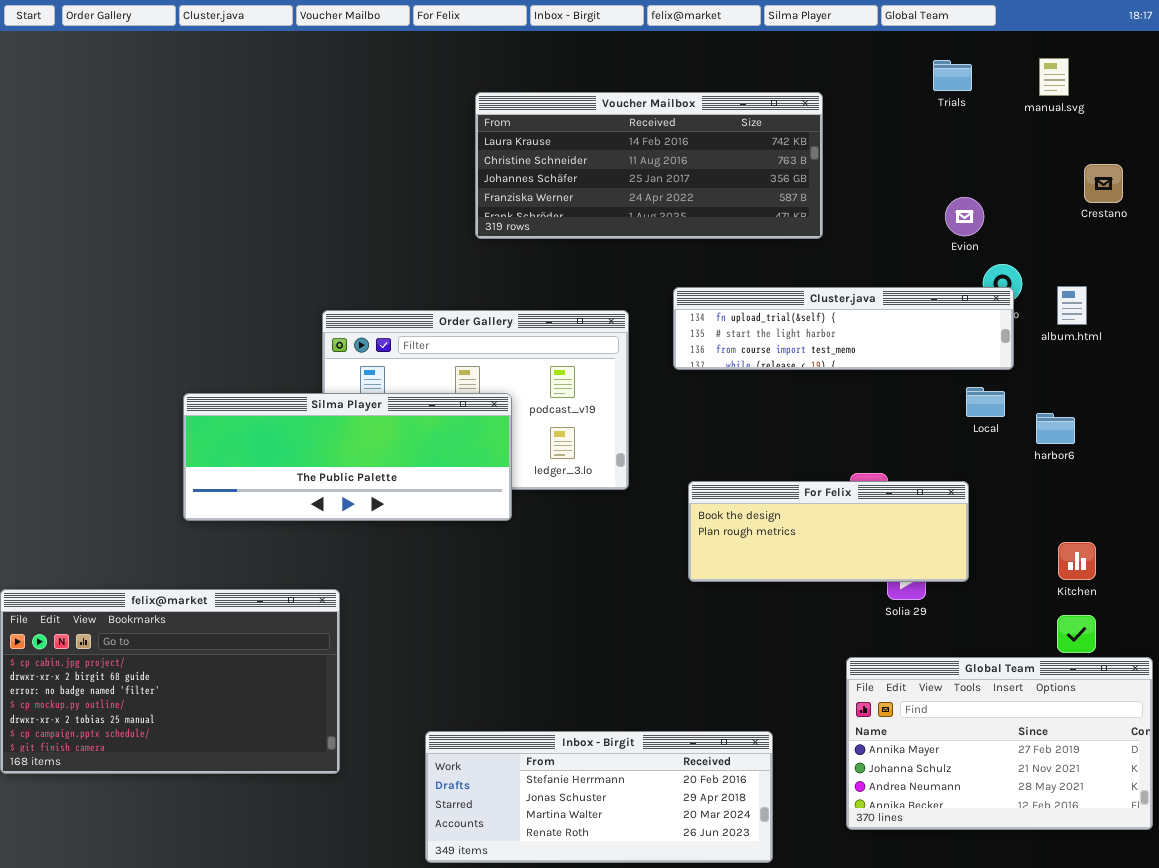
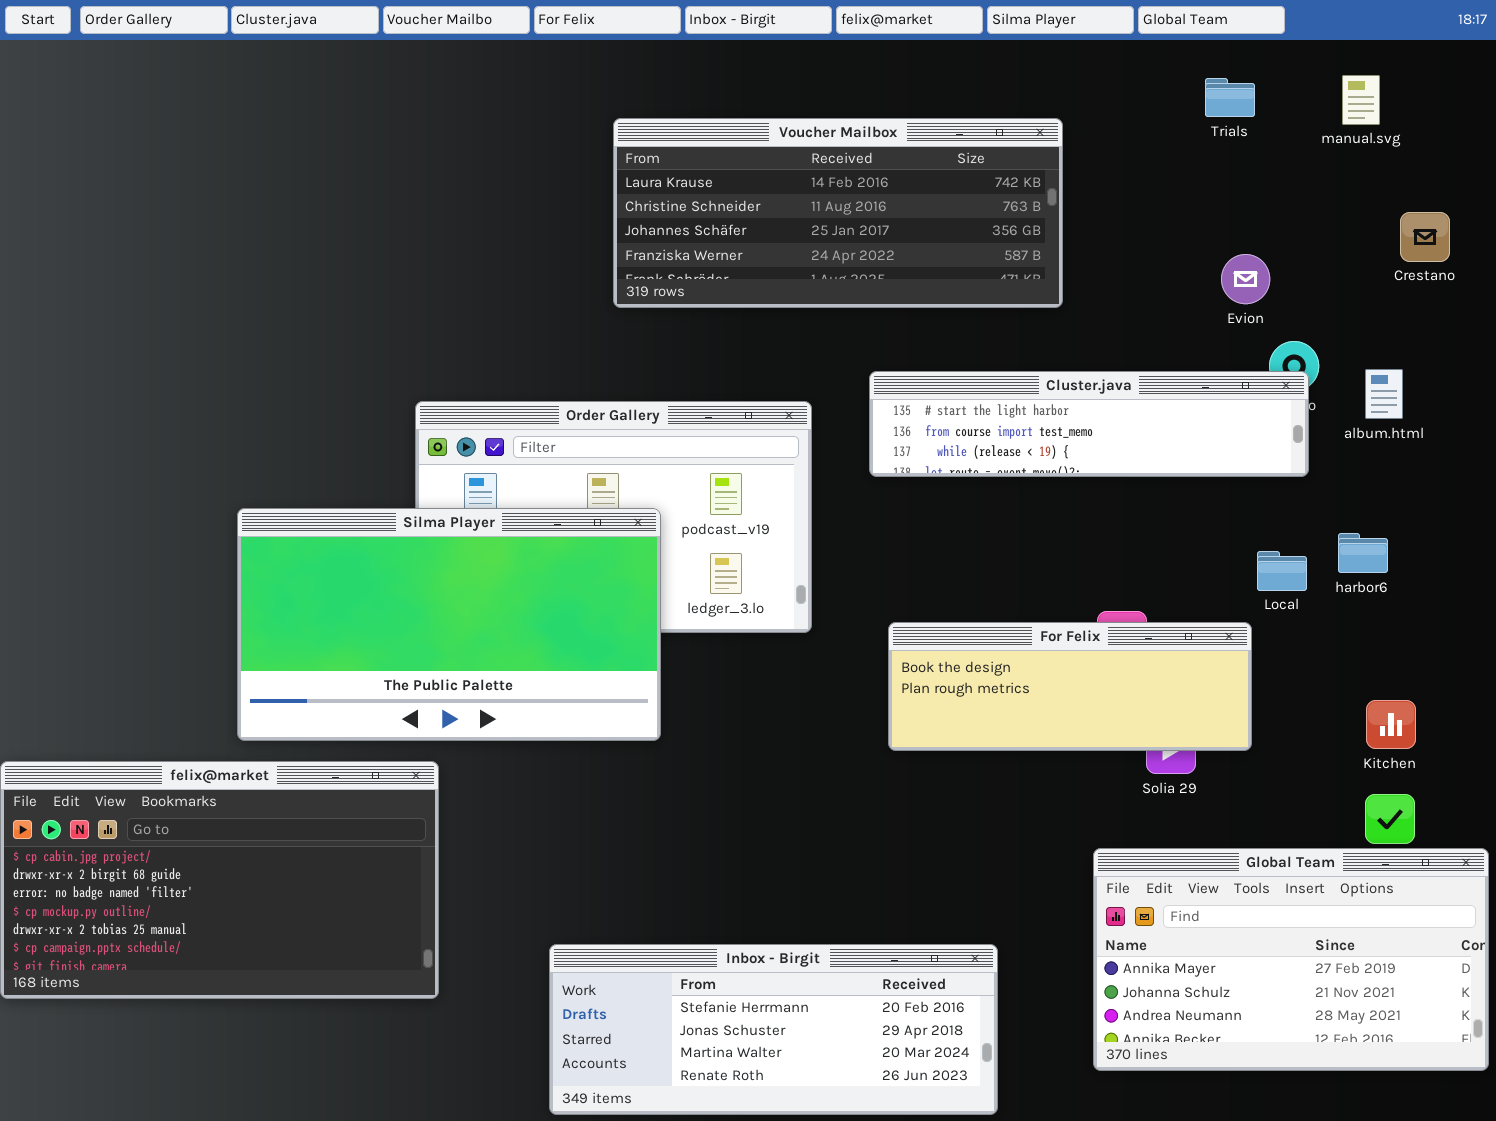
Cluster.java: [673,287,1014,370] -> [869,371,1309,477], scrolled down 1 row
Local: [966,387,1005,417] -> [1257,551,1307,591], moved
Silma Player: [183,393,512,521] -> [237,508,661,741], resized

